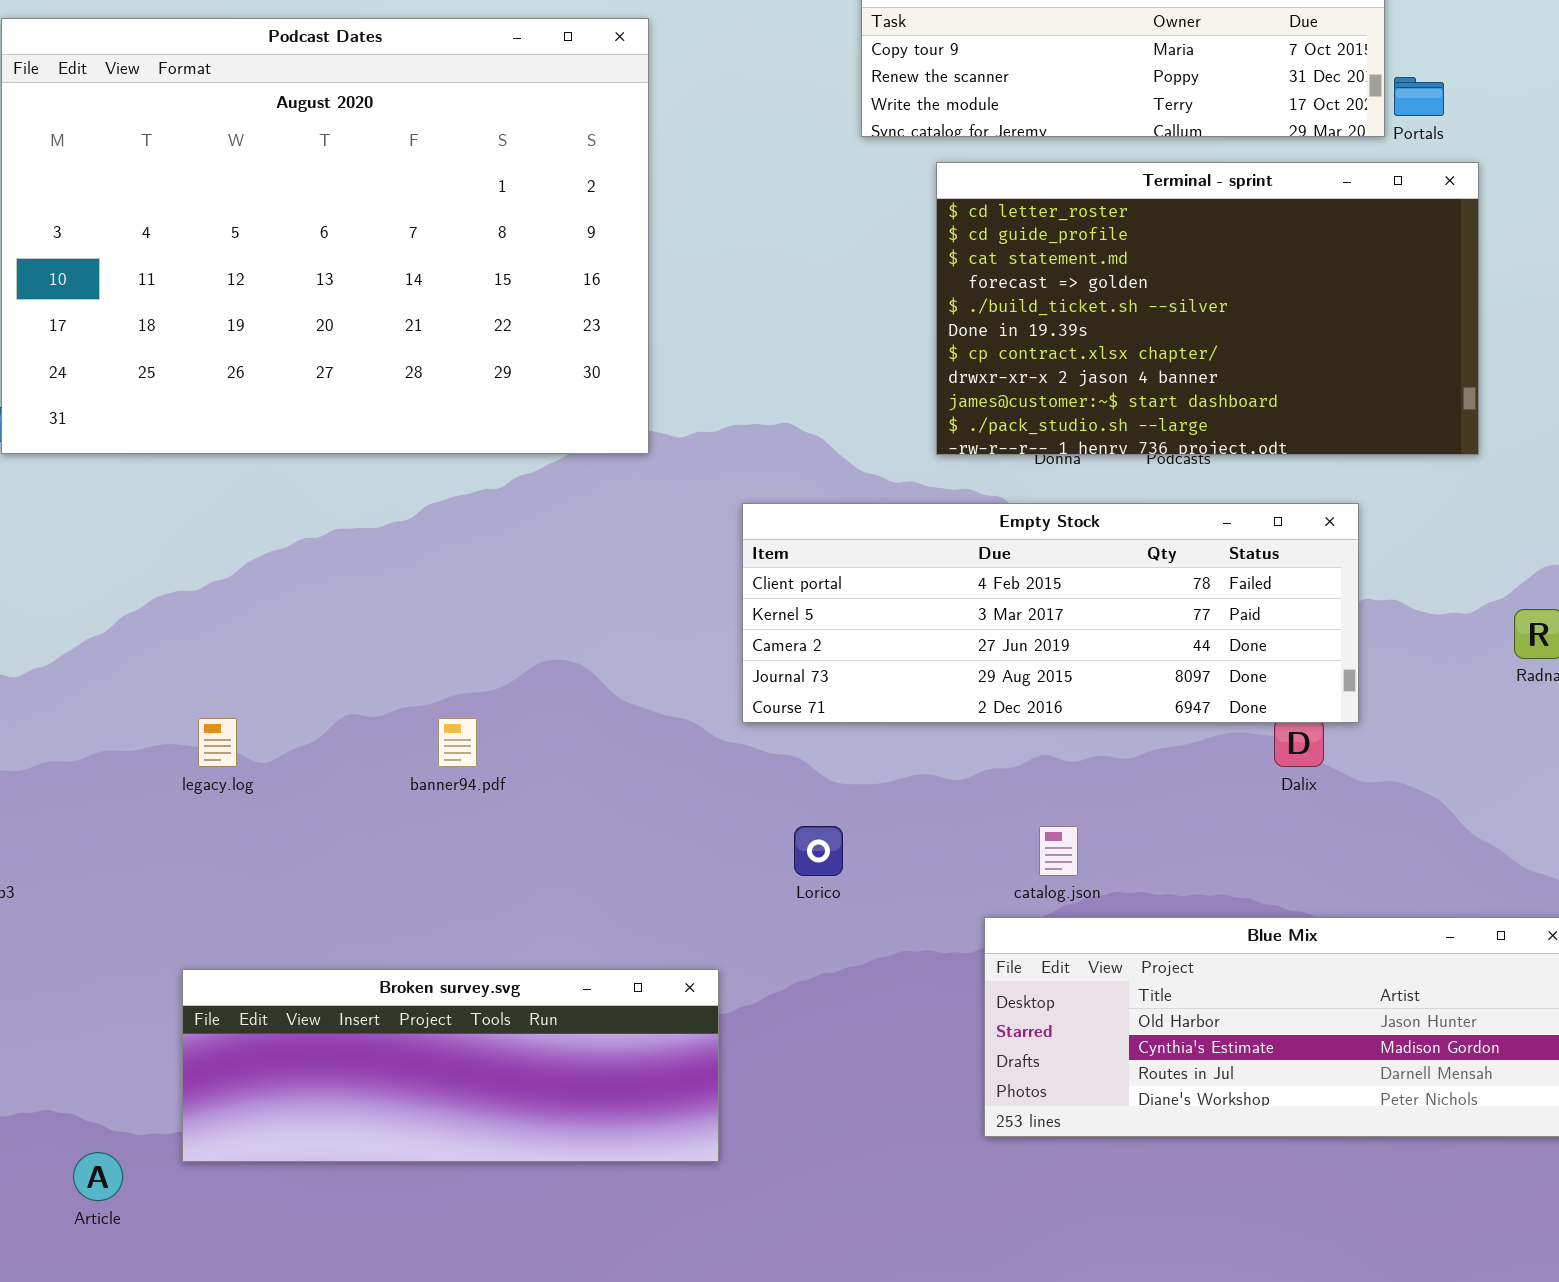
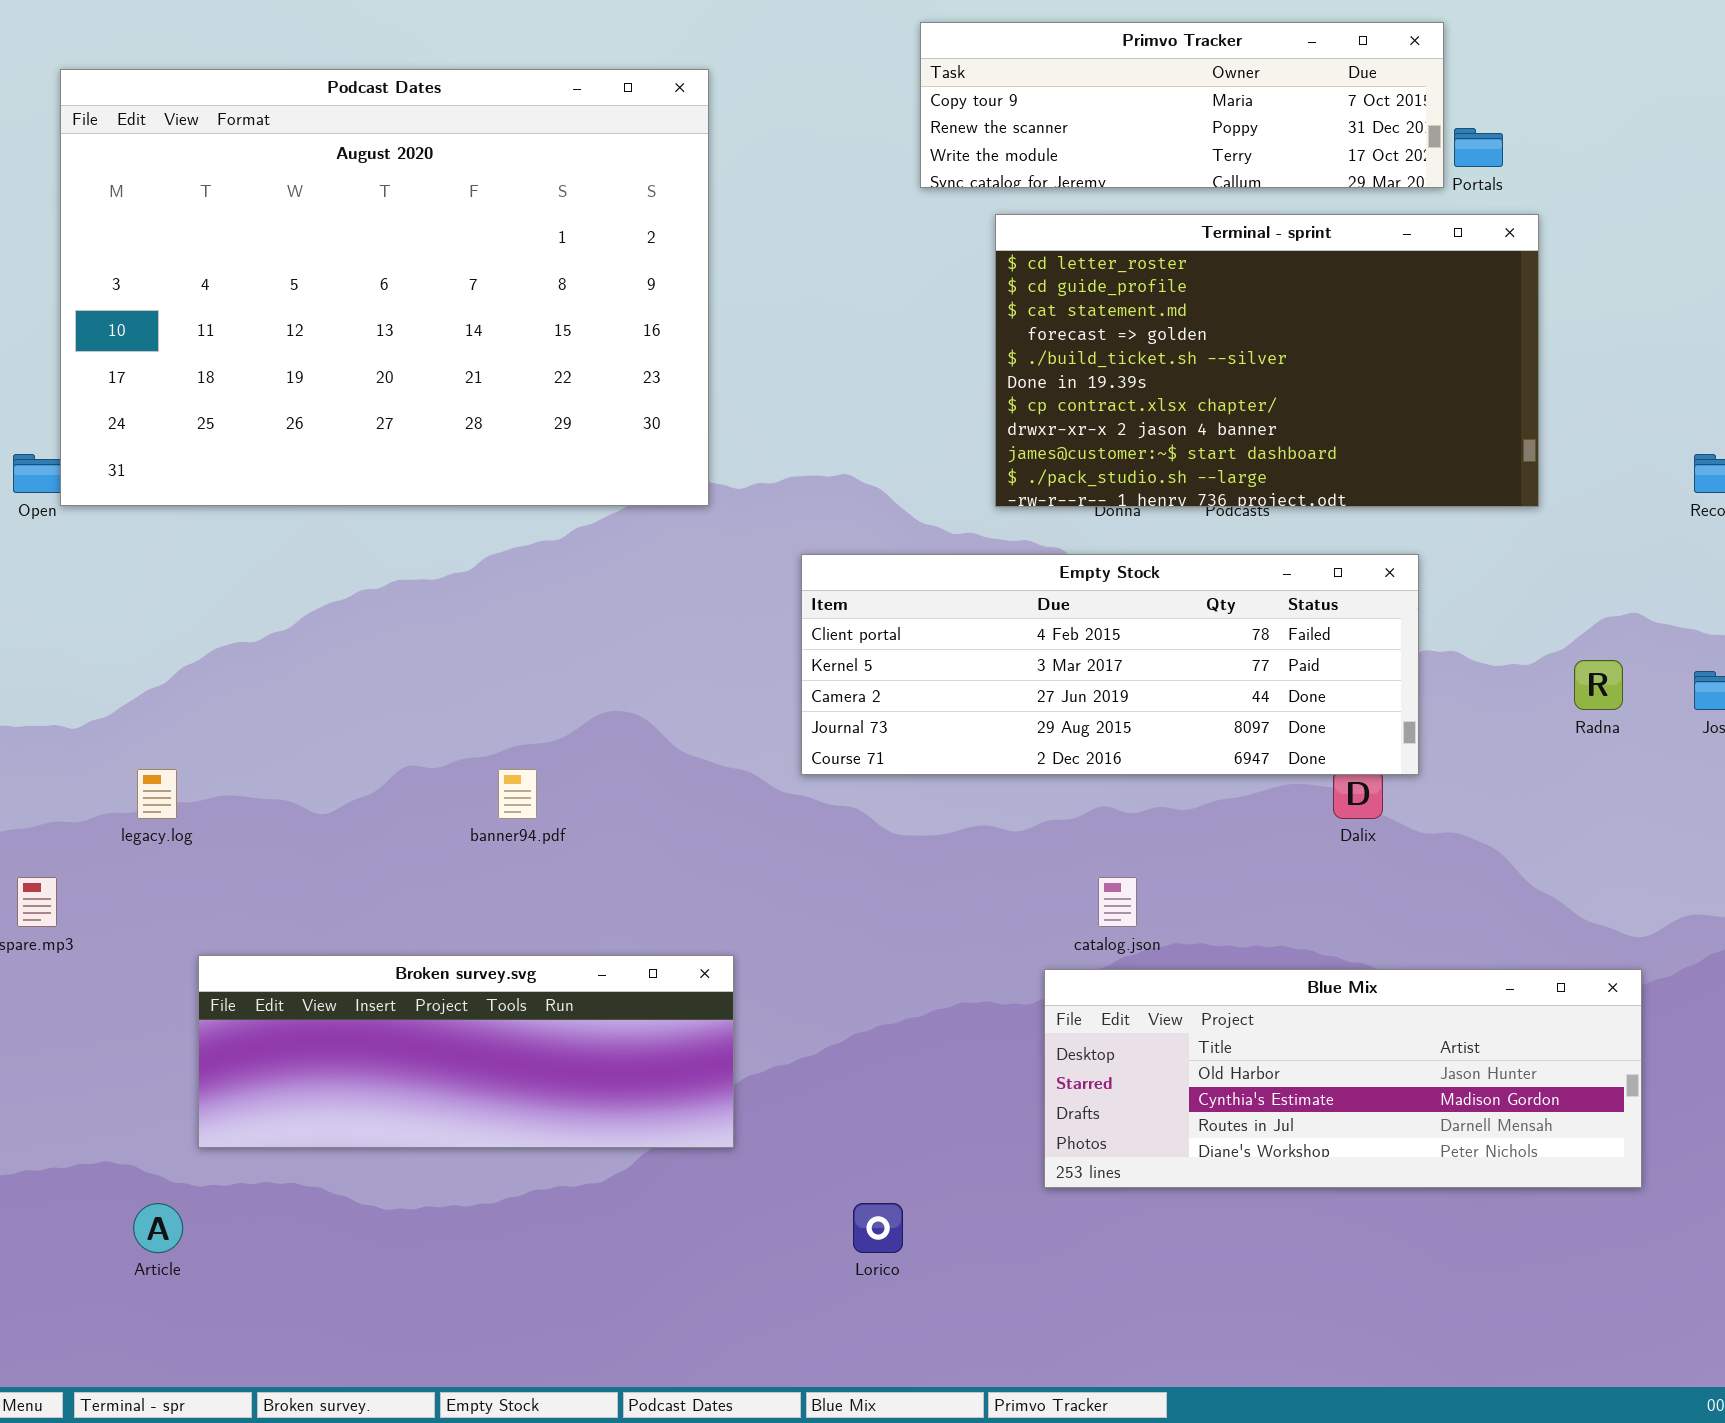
legacy.log: [198,718,237,767] -> [137,769,177,819], moved
Lorico: [794,826,843,876] -> [853,1203,903,1253], moved
Broken survey.svg: [182,969,719,1162] -> [198,955,734,1148], moved

